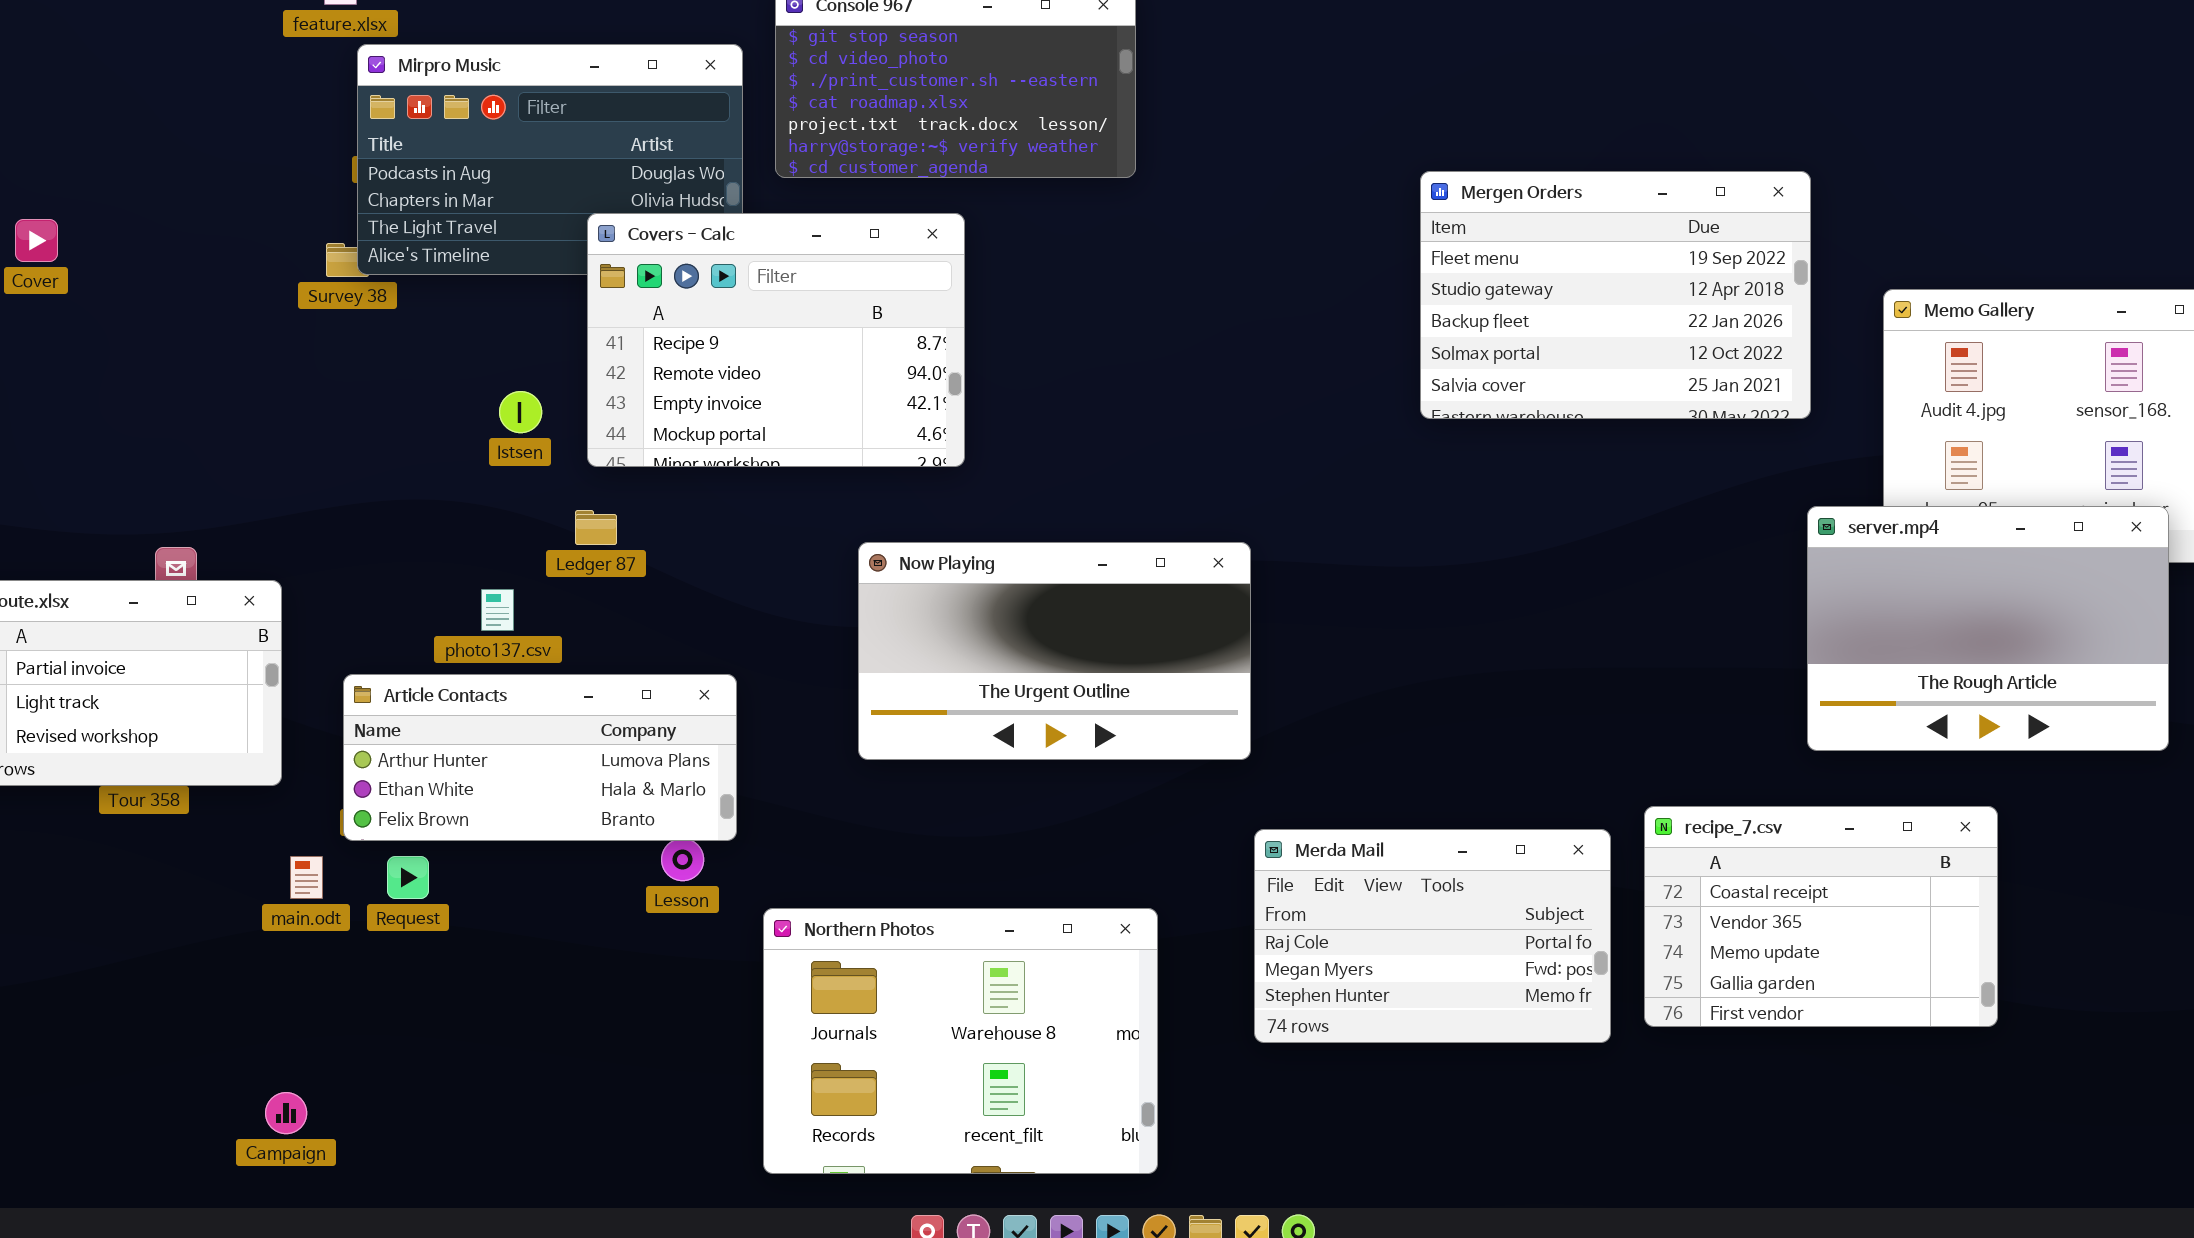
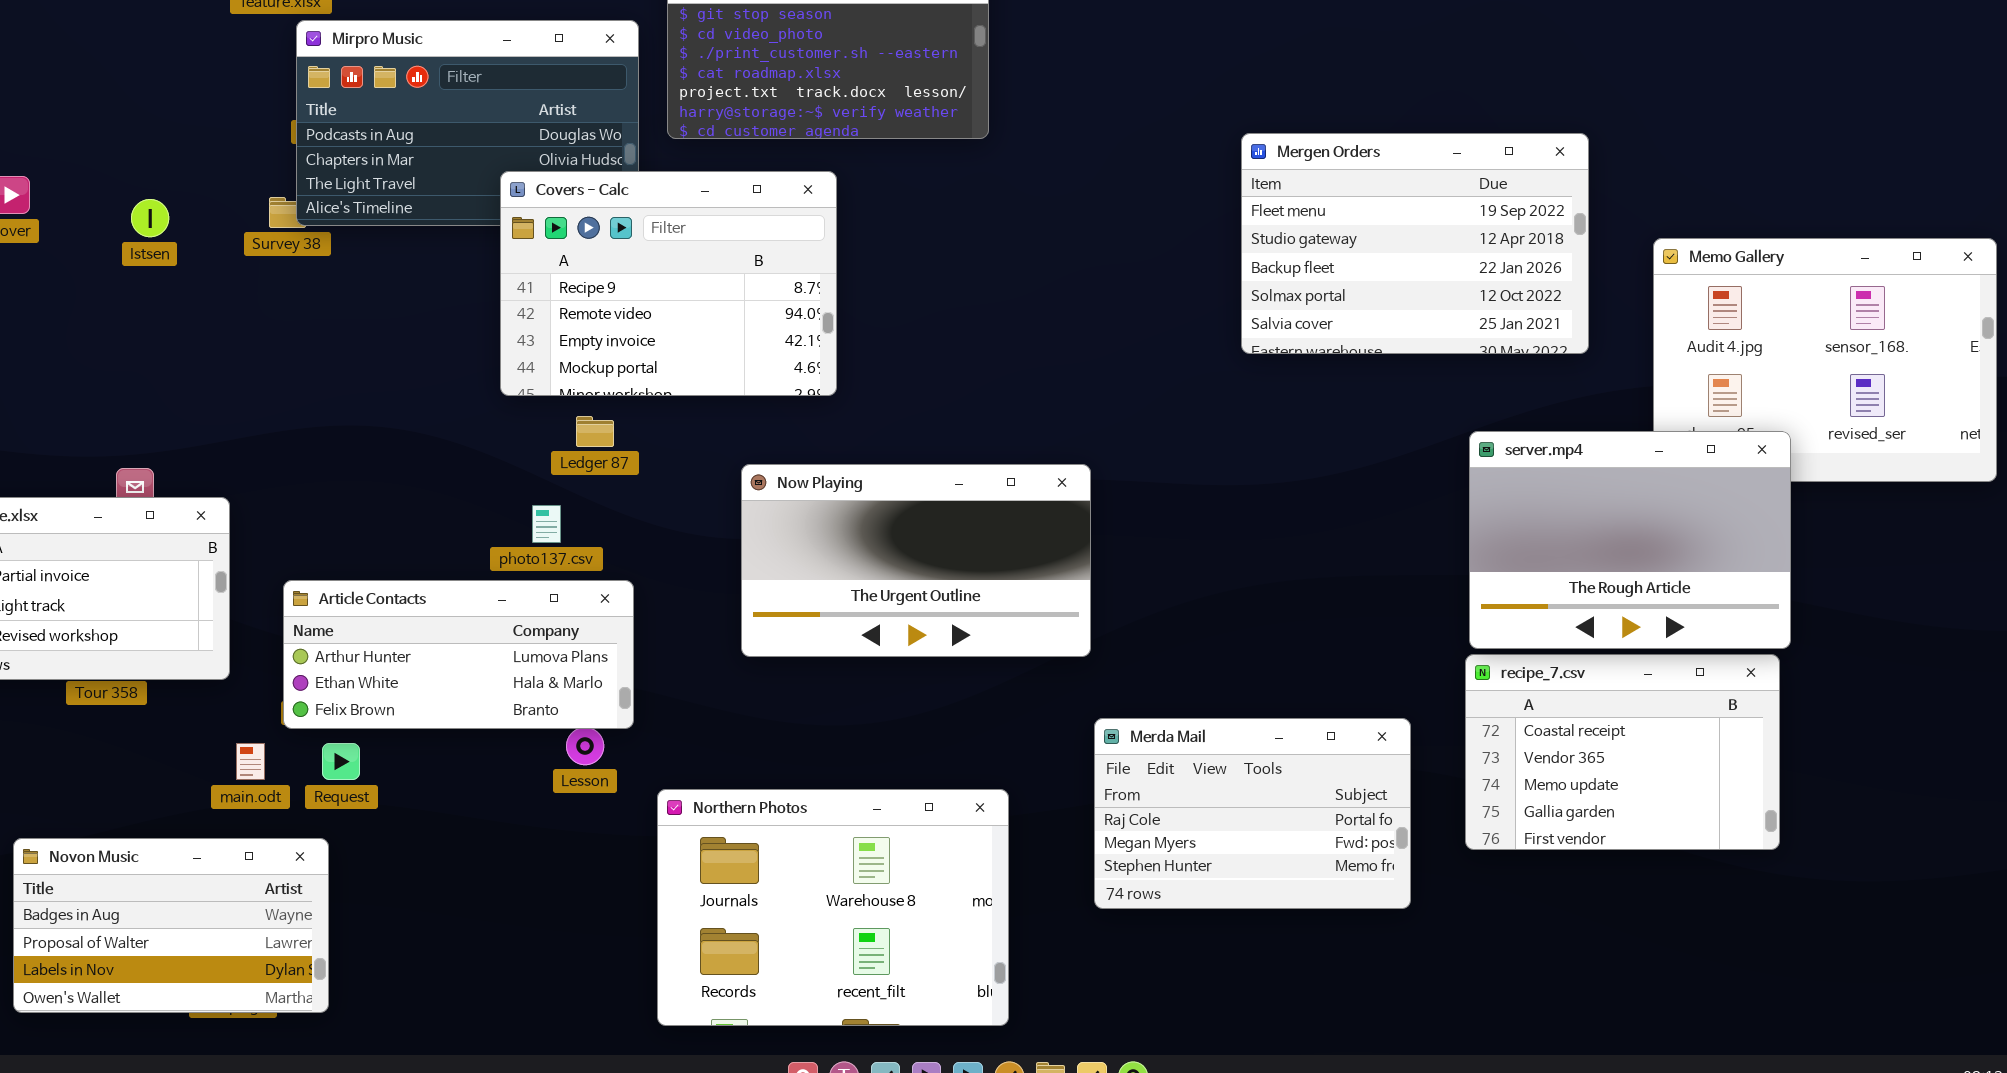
Istsen: [499,391,542,433] -> [131,199,169,237], moved
server.mp4: [1807,506,2169,751] -> [1469,431,1791,649], moved
Ledger 87: [575,510,617,545] -> [576,416,614,447], moved
photo137.csv: [481,589,514,631] -> [532,505,561,543], moved
recipe_7.csv: [1644,806,1998,1027] -> [1465,654,1780,850], moved
Novon Music: none -> [13,838,329,1013], opened

